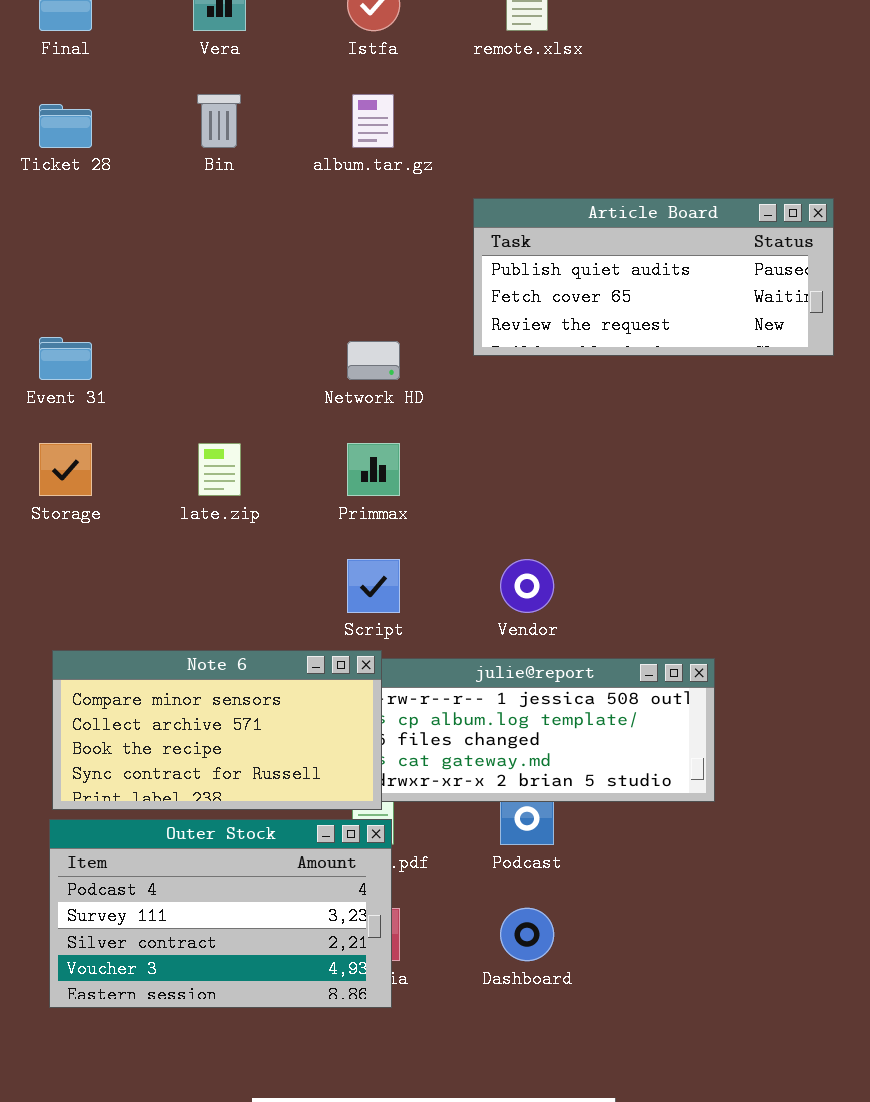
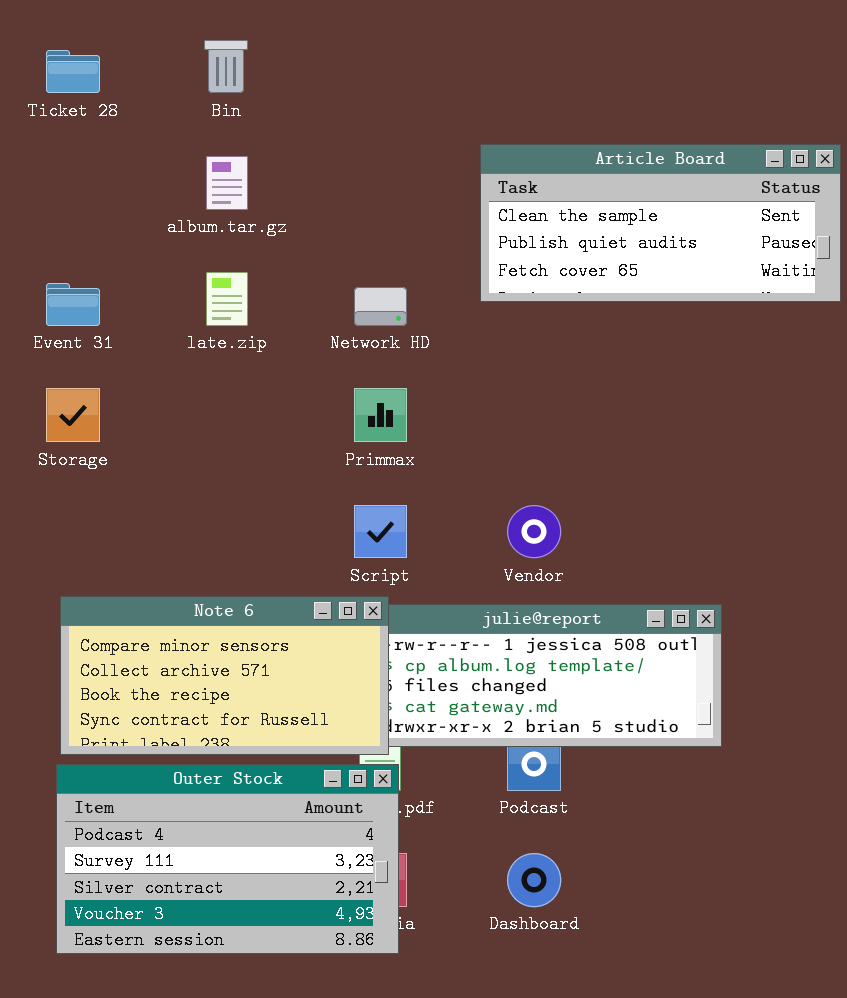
album.tar.gz: [352,94,394,148] -> [206,156,248,210], moved
Article Board: [473,198,834,356] -> [480,144,841,302], scrolled up 1 row
late.zip: [198,443,241,496] -> [206,272,248,326], moved

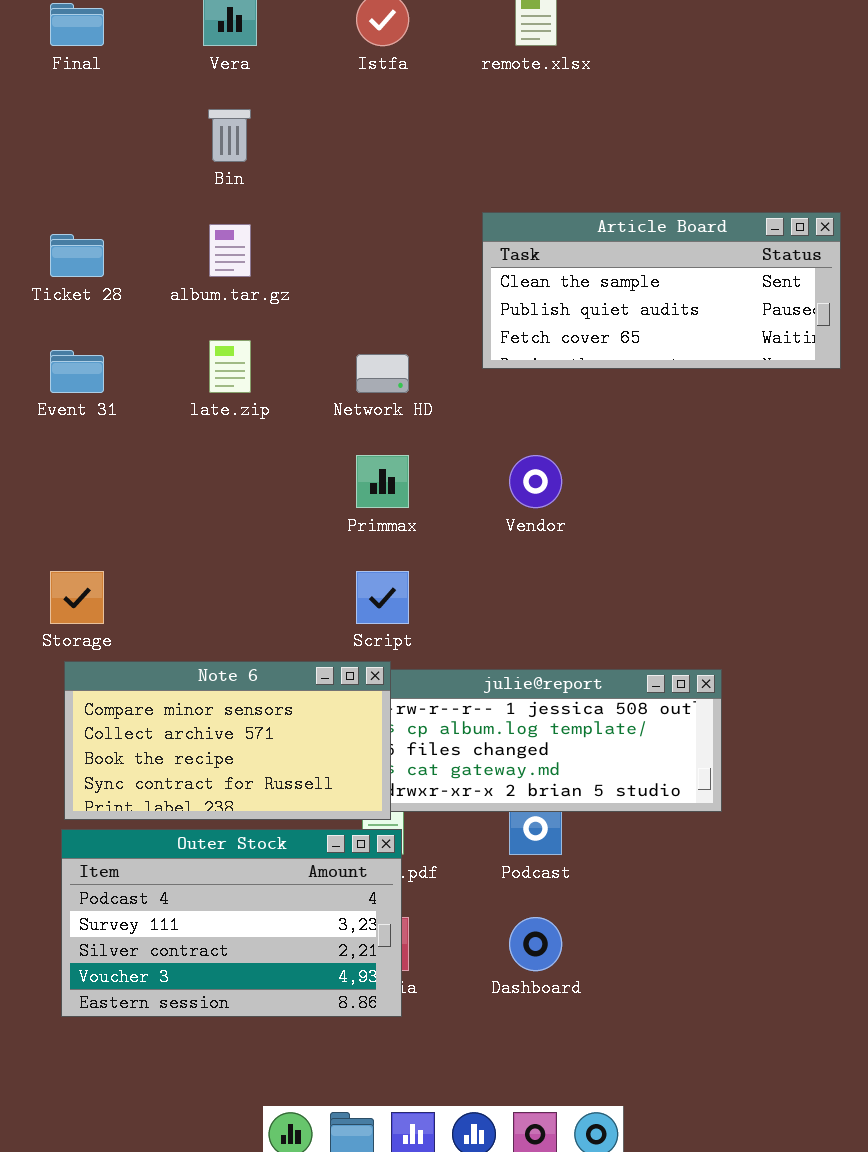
Ticket 28: [46,50,100,93] -> [50,234,104,277], moved
Storage: [46,388,100,442] -> [50,571,104,624], moved
Vendor: [507,505,561,558] -> [509,455,562,508], moved

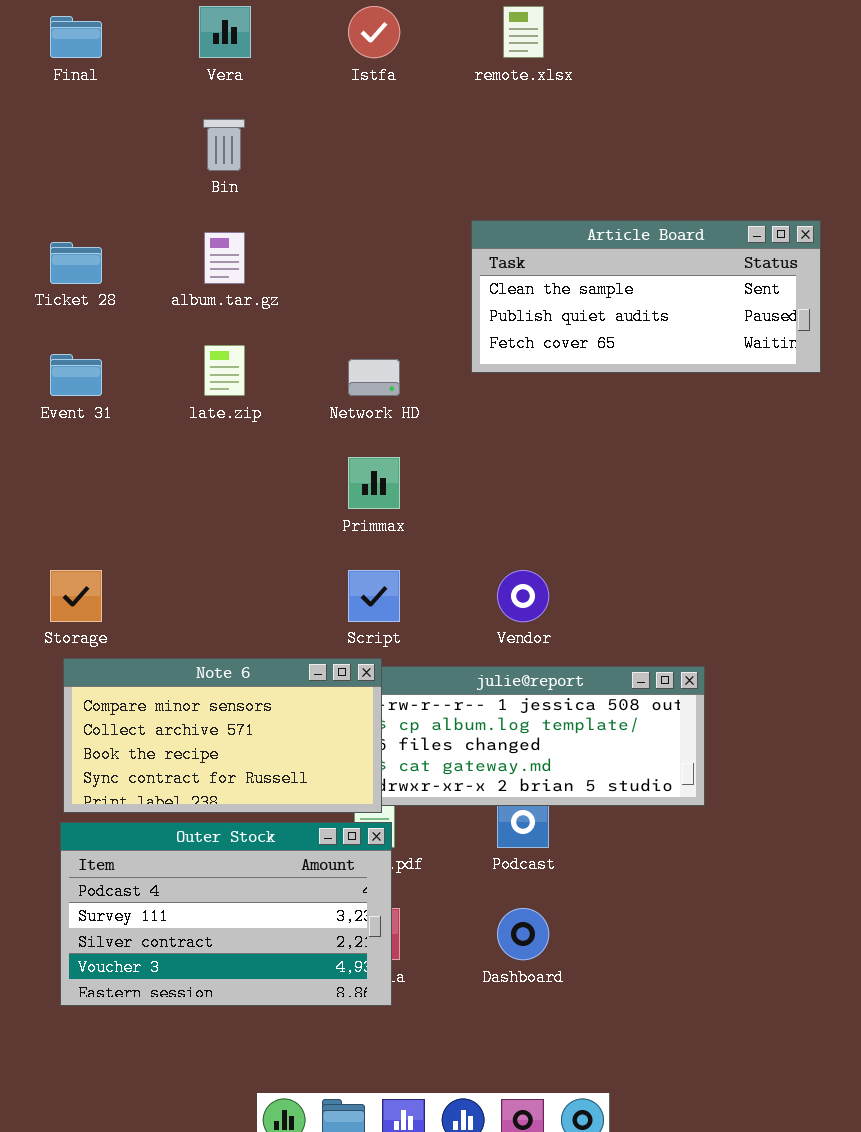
Vendor: [509,455,562,508] -> [497,570,549,622], moved

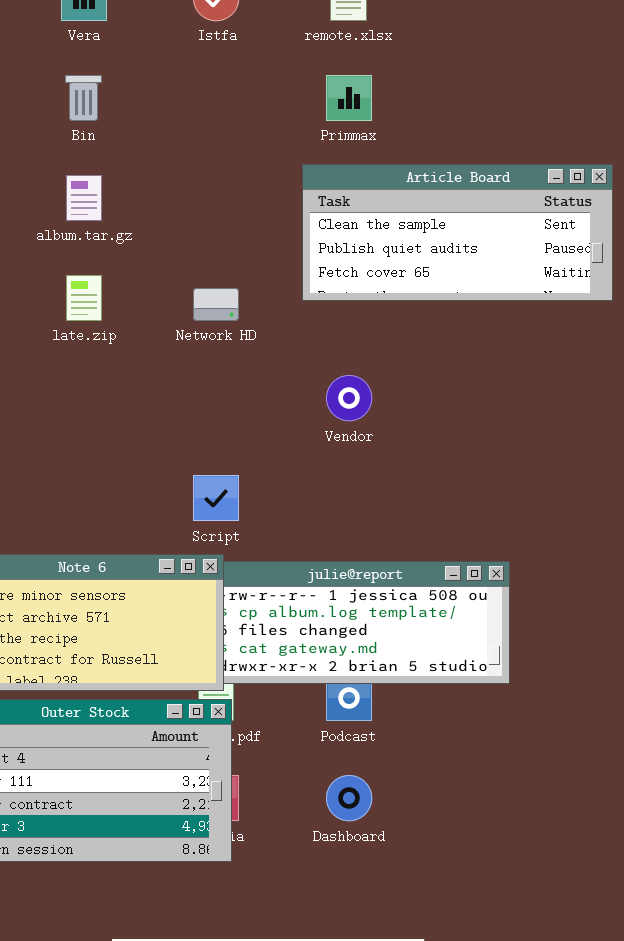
Primmax: [348,457,400,509] -> [326,75,372,121], moved
Vendor: [497,570,549,622] -> [326,375,372,421], moved

